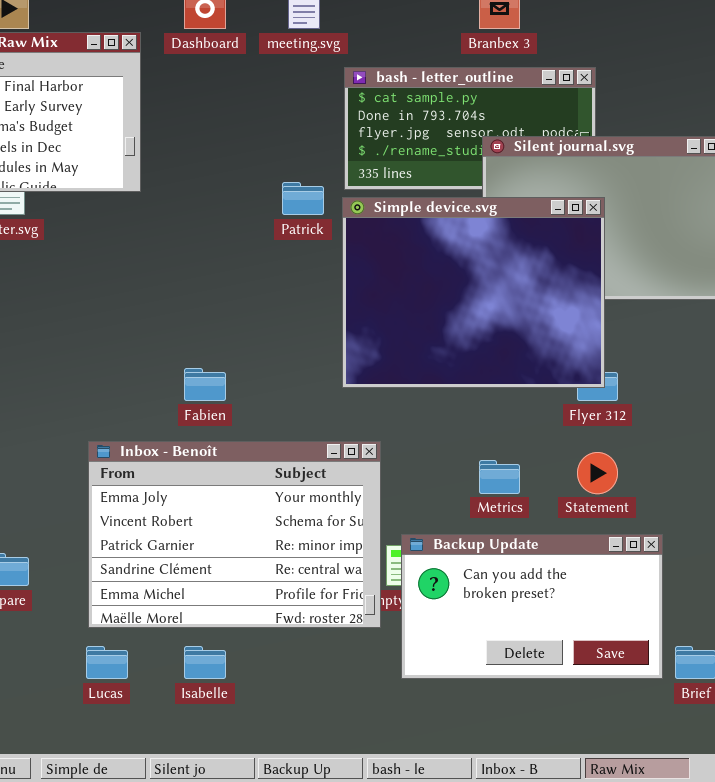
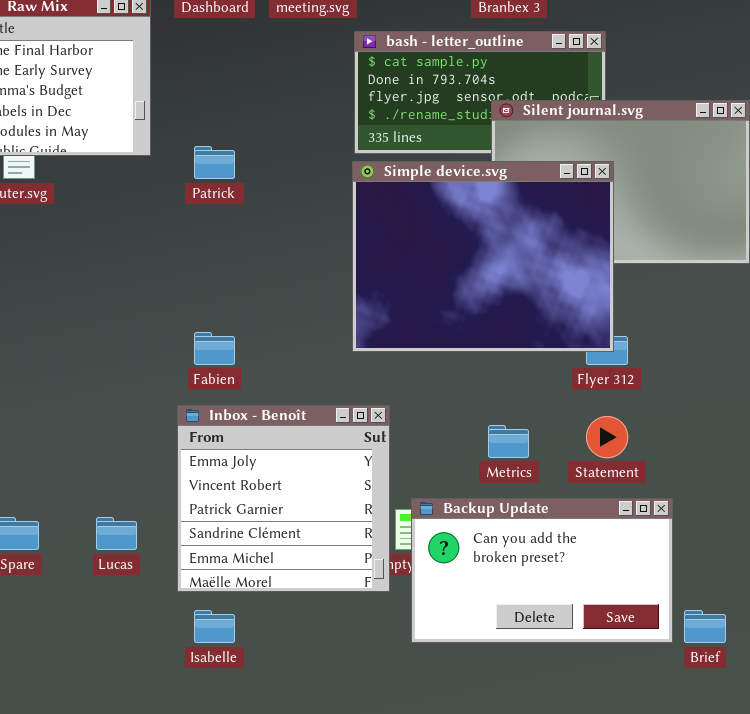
Patrick: [282,182,324,215] -> [194,146,235,179], moved
Inbox - Benoît: [88,441,381,628] -> [177,405,390,592], resized
Lucas: [86,646,128,679] -> [96,517,137,550], moved

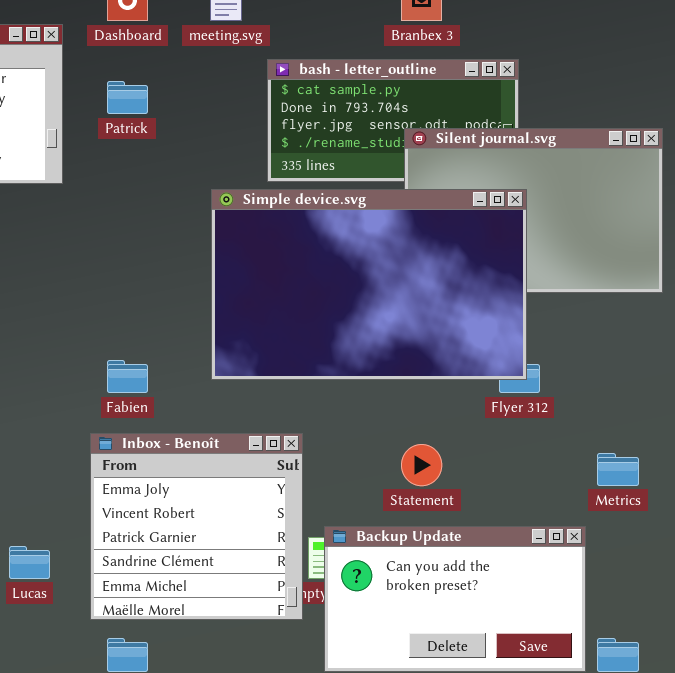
Patrick: [194,146,235,179] -> [107,81,148,114], moved
Simple device.svg: [352,161,614,352] -> [211,189,527,380], resized
Statement: [586,416,628,458] -> [401,444,442,486], moved
Metrics: [488,425,529,458] -> [597,453,639,486], moved

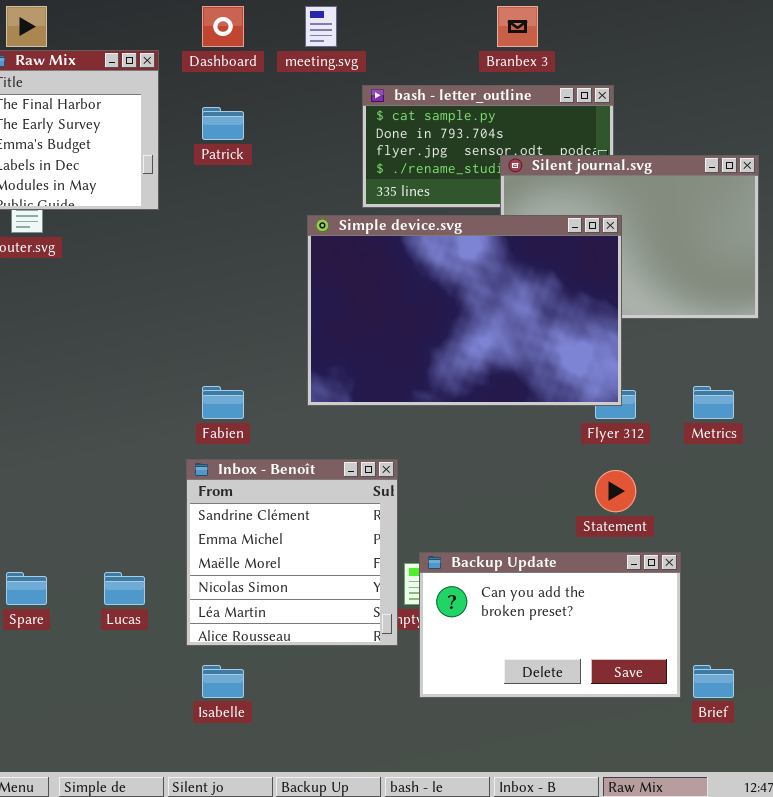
Inbox - Benoît: [90,433,303,620] -> [186,459,398,646], scrolled down 3 rows
Statement: [401,444,442,486] -> [595,470,636,512], moved
Metrics: [597,453,639,486] -> [693,386,734,419], moved

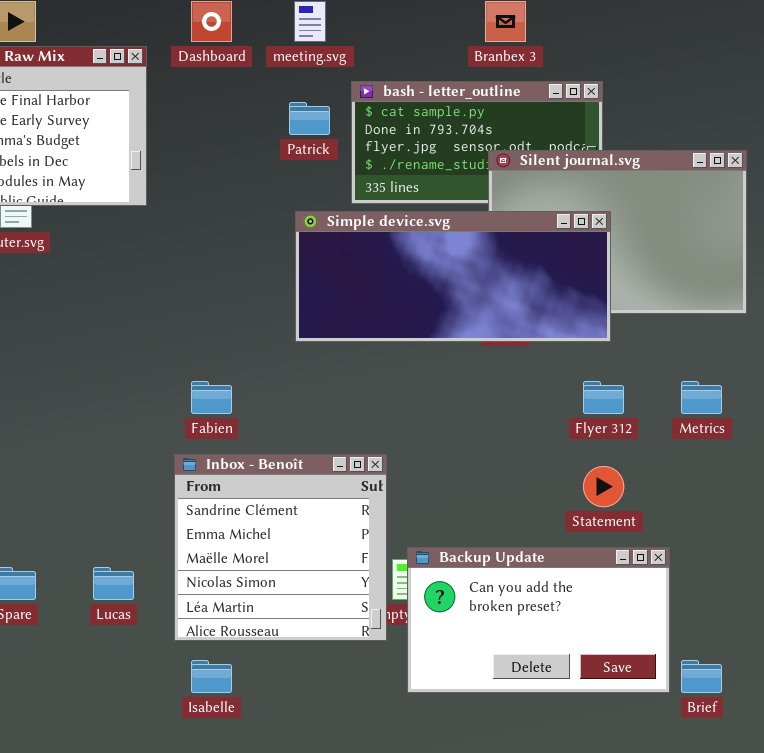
Patrick: [202,107,244,140] -> [289,102,330,135], moved
Simple device.svg: [307,215,622,406] -> [295,211,611,342], resized

